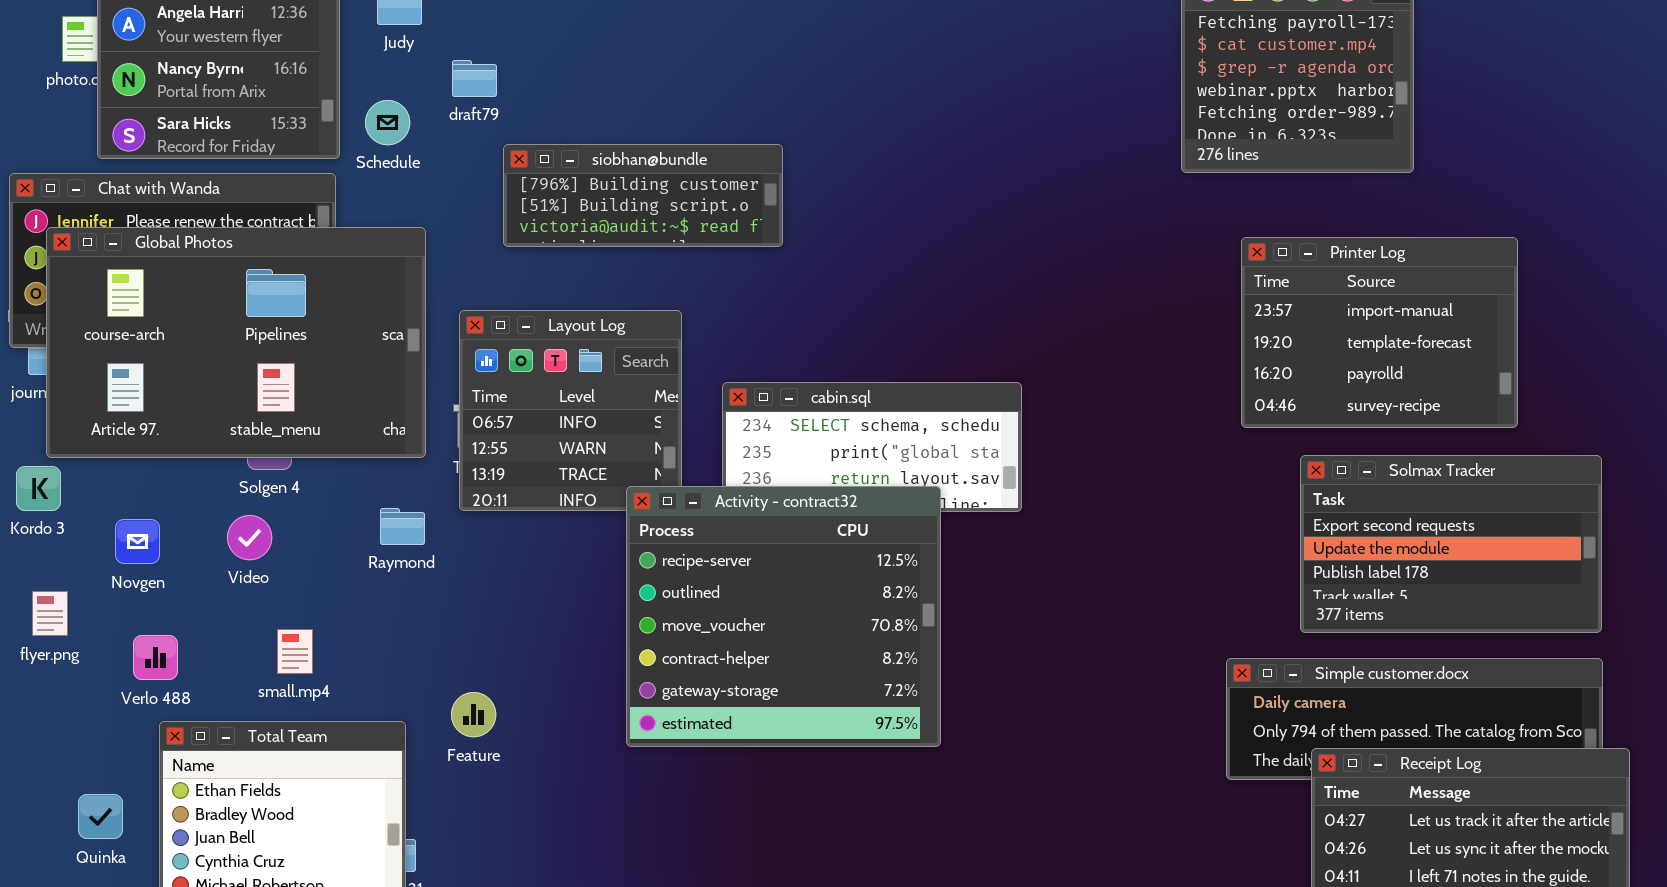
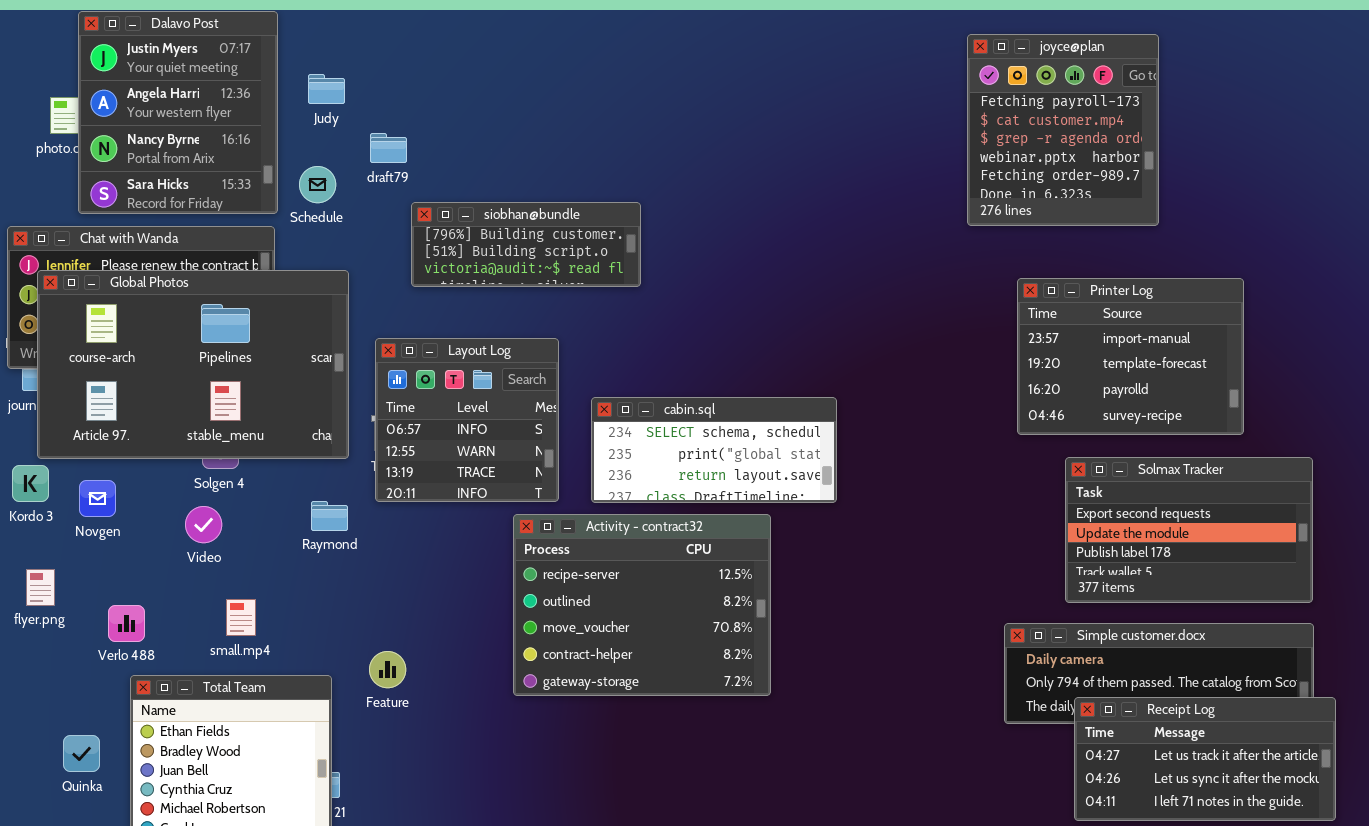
Activity - contract32: [626,486,941,747] -> [513,514,771,696], resized
Novgen: [115,519,160,564] -> [79,480,116,517], moved

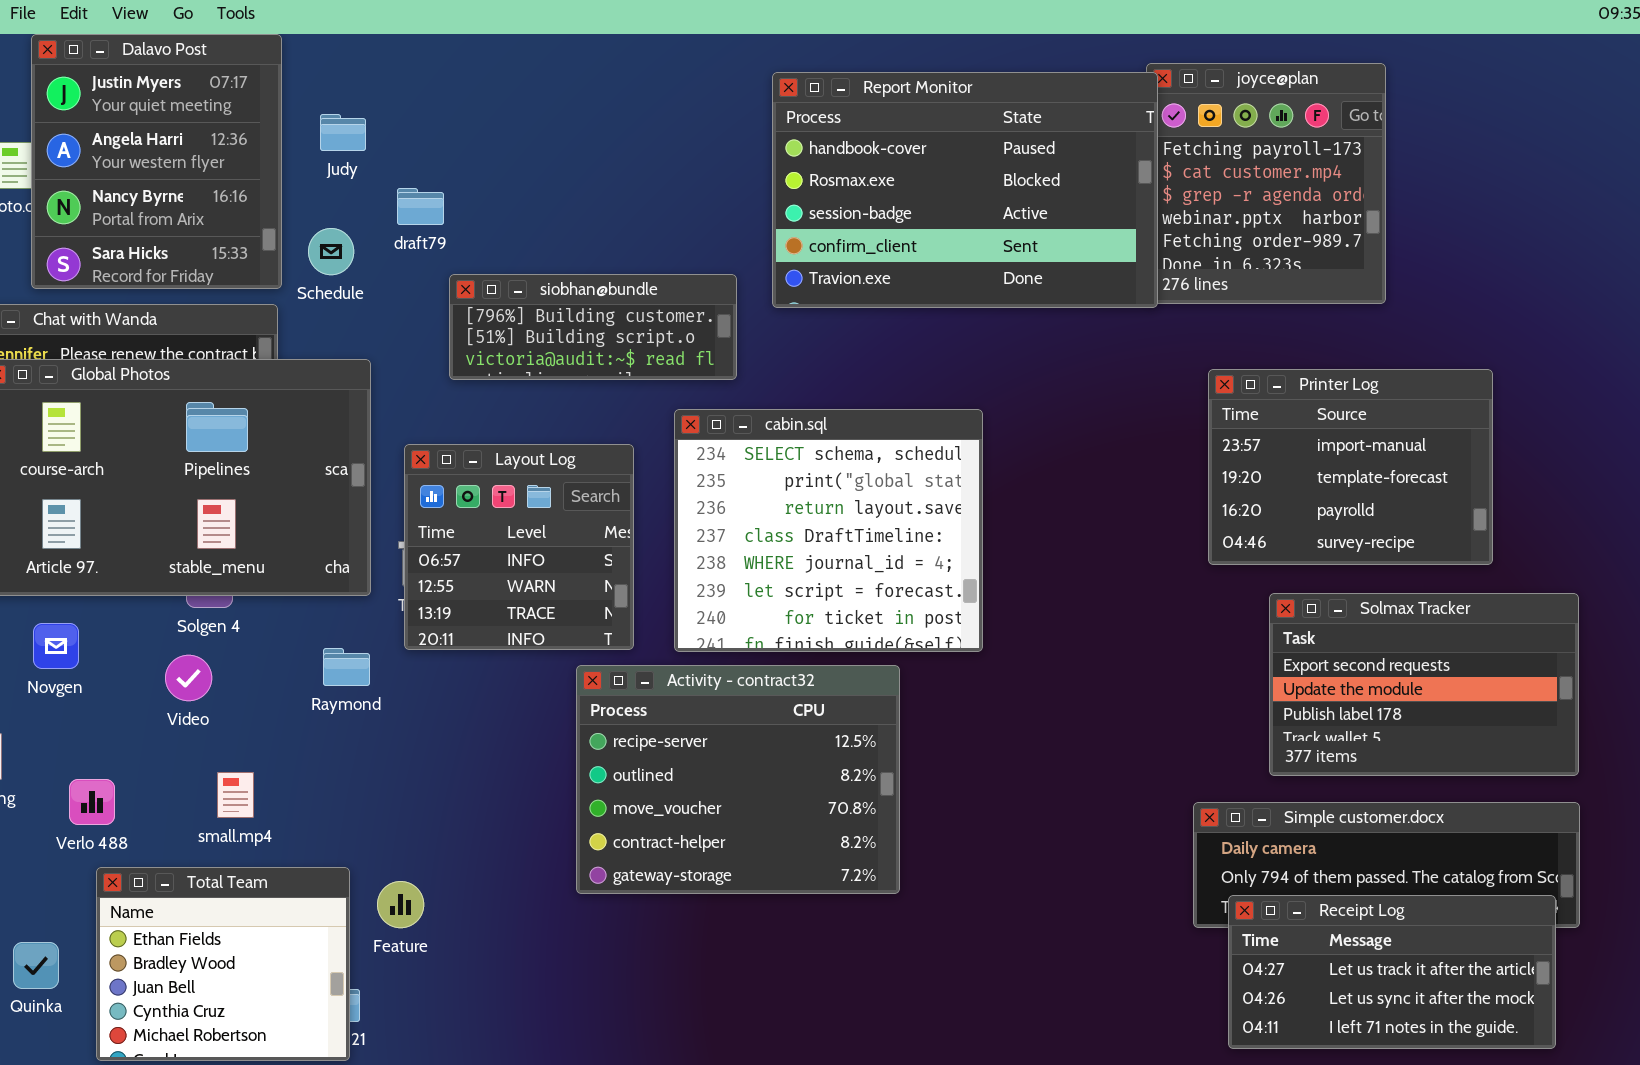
Report Monitor: none -> [772,72,1158,308], opened
cabin.sql: [591,397,837,503] -> [674,409,983,652], resized
Feature: [369,651,406,688] -> [377,881,424,928], moved
Receipt Log: [1074,697,1336,821] -> [1228,895,1556,1049], moved

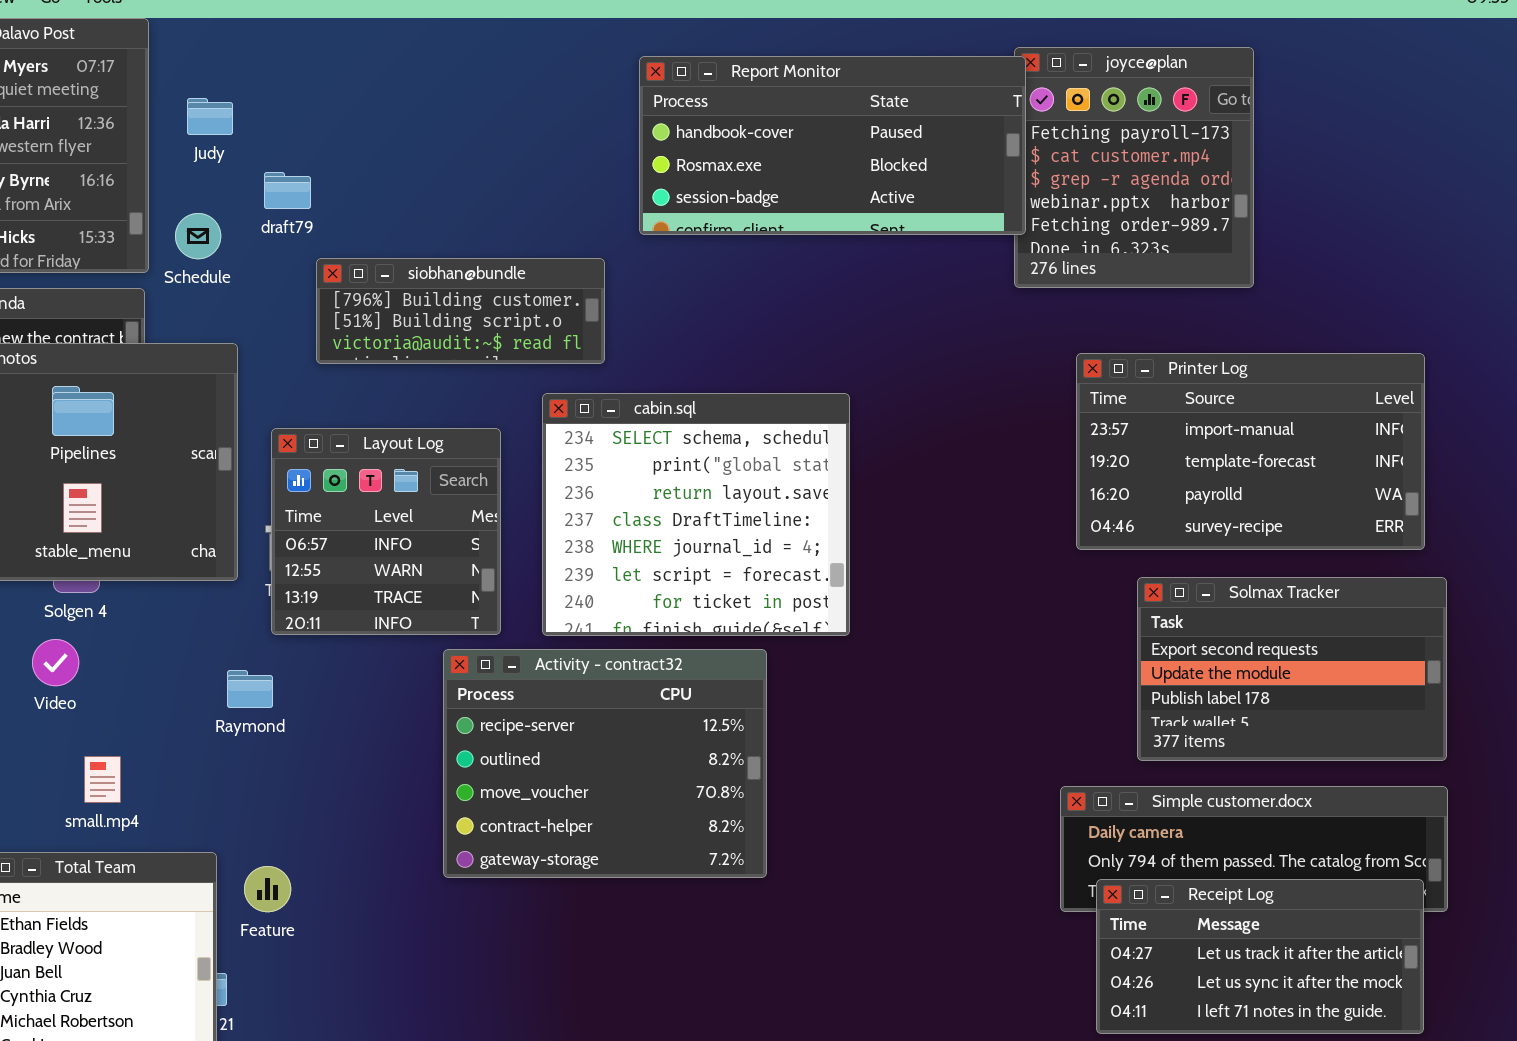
Report Monitor: [772,72,1158,308] -> [639,56,1026,235], resized
Printer Log: [1208,369,1493,565] -> [1076,353,1425,550], resized
Raymond: [323,648,370,686] -> [227,670,273,708], moved

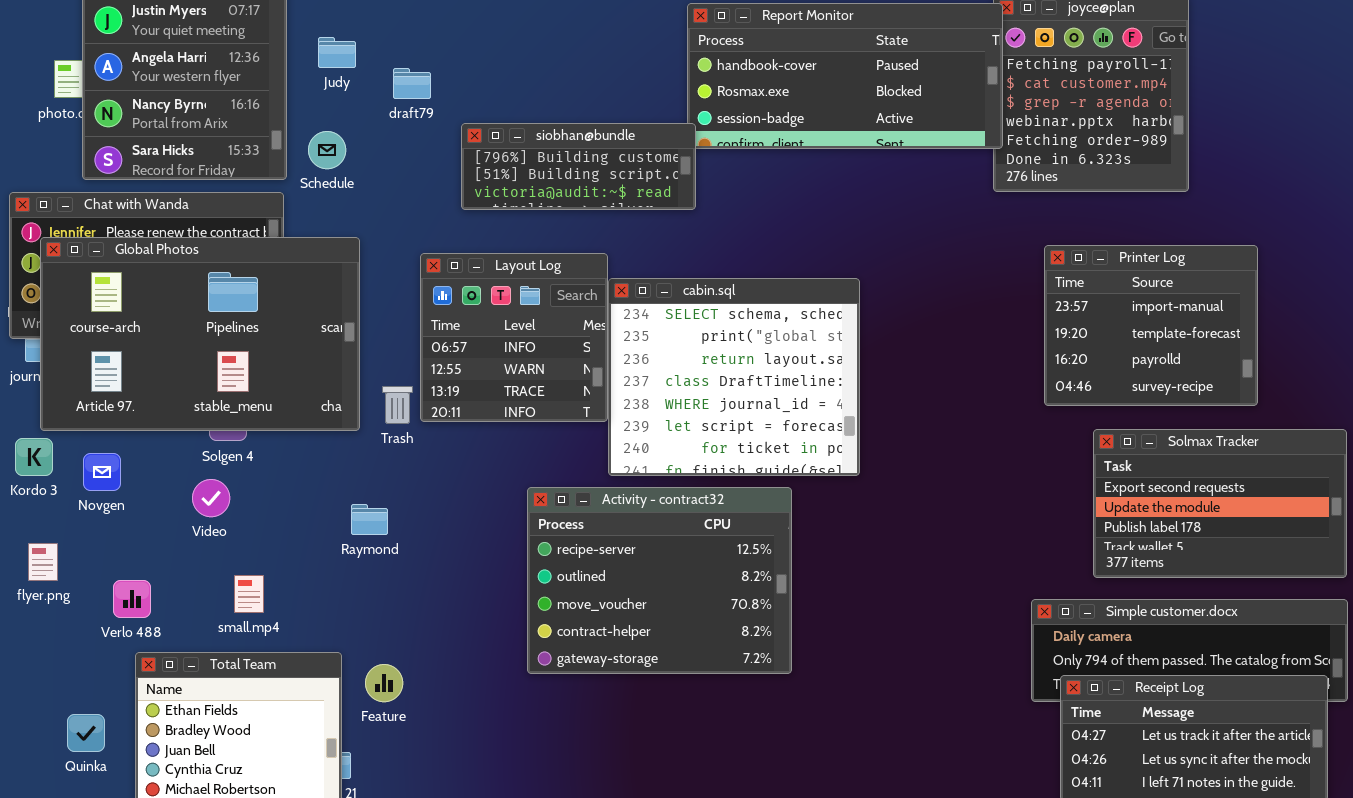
draft79: [264,172,311,209] -> [393,68,431,99], moved
siobhan@bundle: [316,258,605,364] -> [461,123,696,210], moved
Printer Log: [1076,353,1425,550] -> [1044,245,1258,406], resized
Layout Log: [271,428,501,635] -> [420,253,608,422], moved

